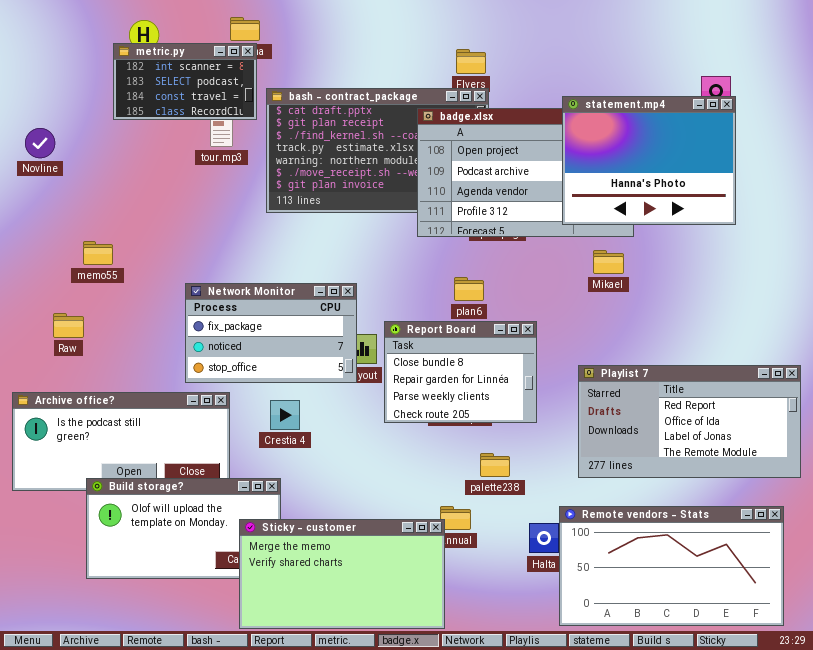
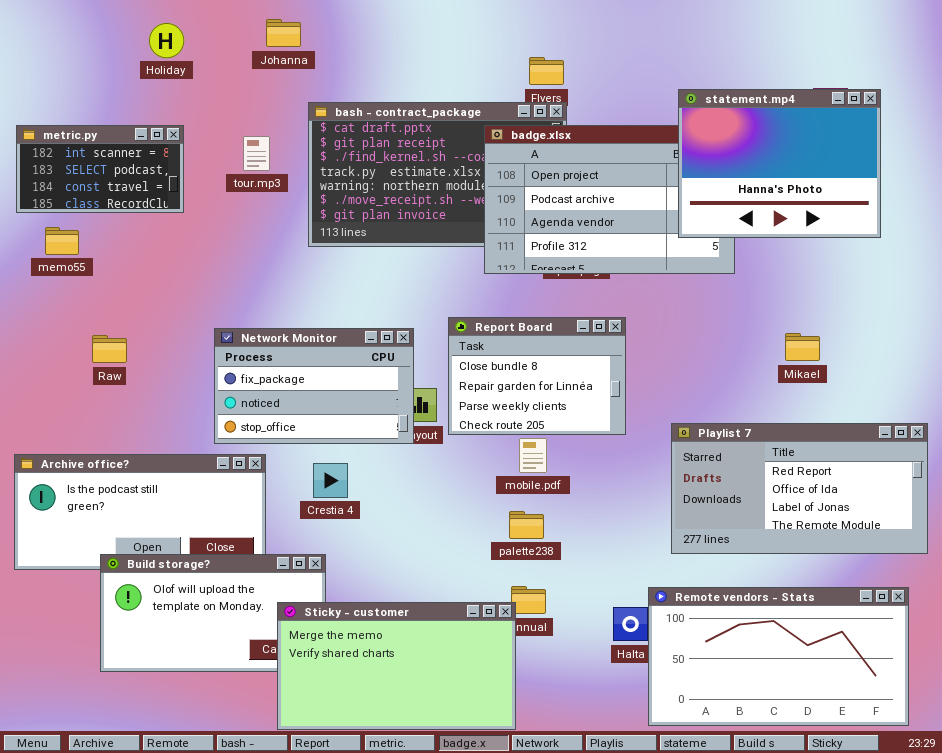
metric.py: [113,43,257,120] -> [16,125,184,213], moved
statement.mp4: [562,96,736,225] -> [678,89,881,238], moved
memo55: [83,241,113,265] -> [45,227,79,255], moved
Mikael: [593,250,624,274] -> [785,333,820,361], moved
Raw: [53,313,84,338] -> [92,335,127,363], moved
Report Board: [384,321,537,423] -> [448,317,626,435], moved
palette238: [480,453,510,477] -> [509,511,544,539], moved

